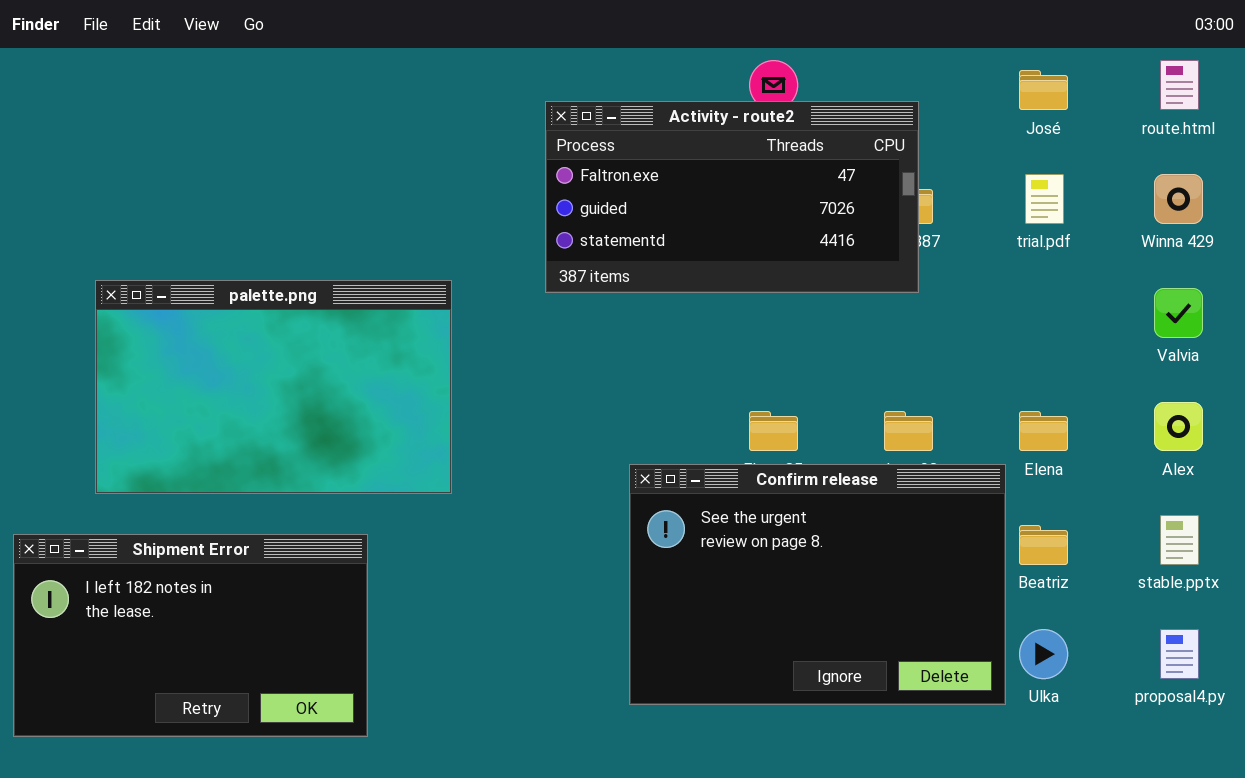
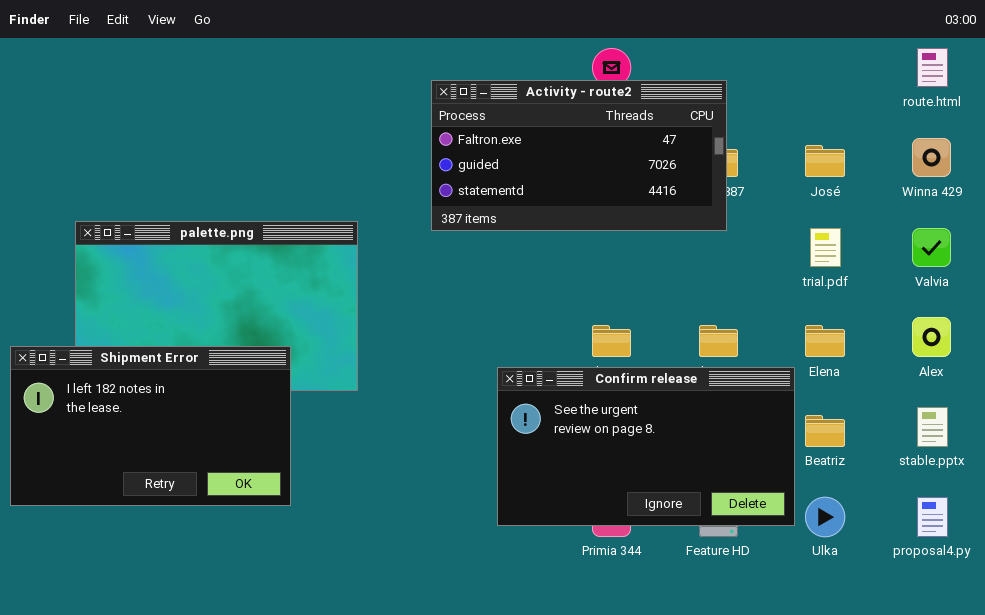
José: [1019,70,1068,110] -> [805,145,845,177], moved
trial.pdf: [1025,174,1064,224] -> [810,228,841,267], moved
Confirm release: [629,464,1006,705] -> [497,367,795,526], resized
Shipment Error: [13,534,368,737] -> [10,346,291,506], moved

